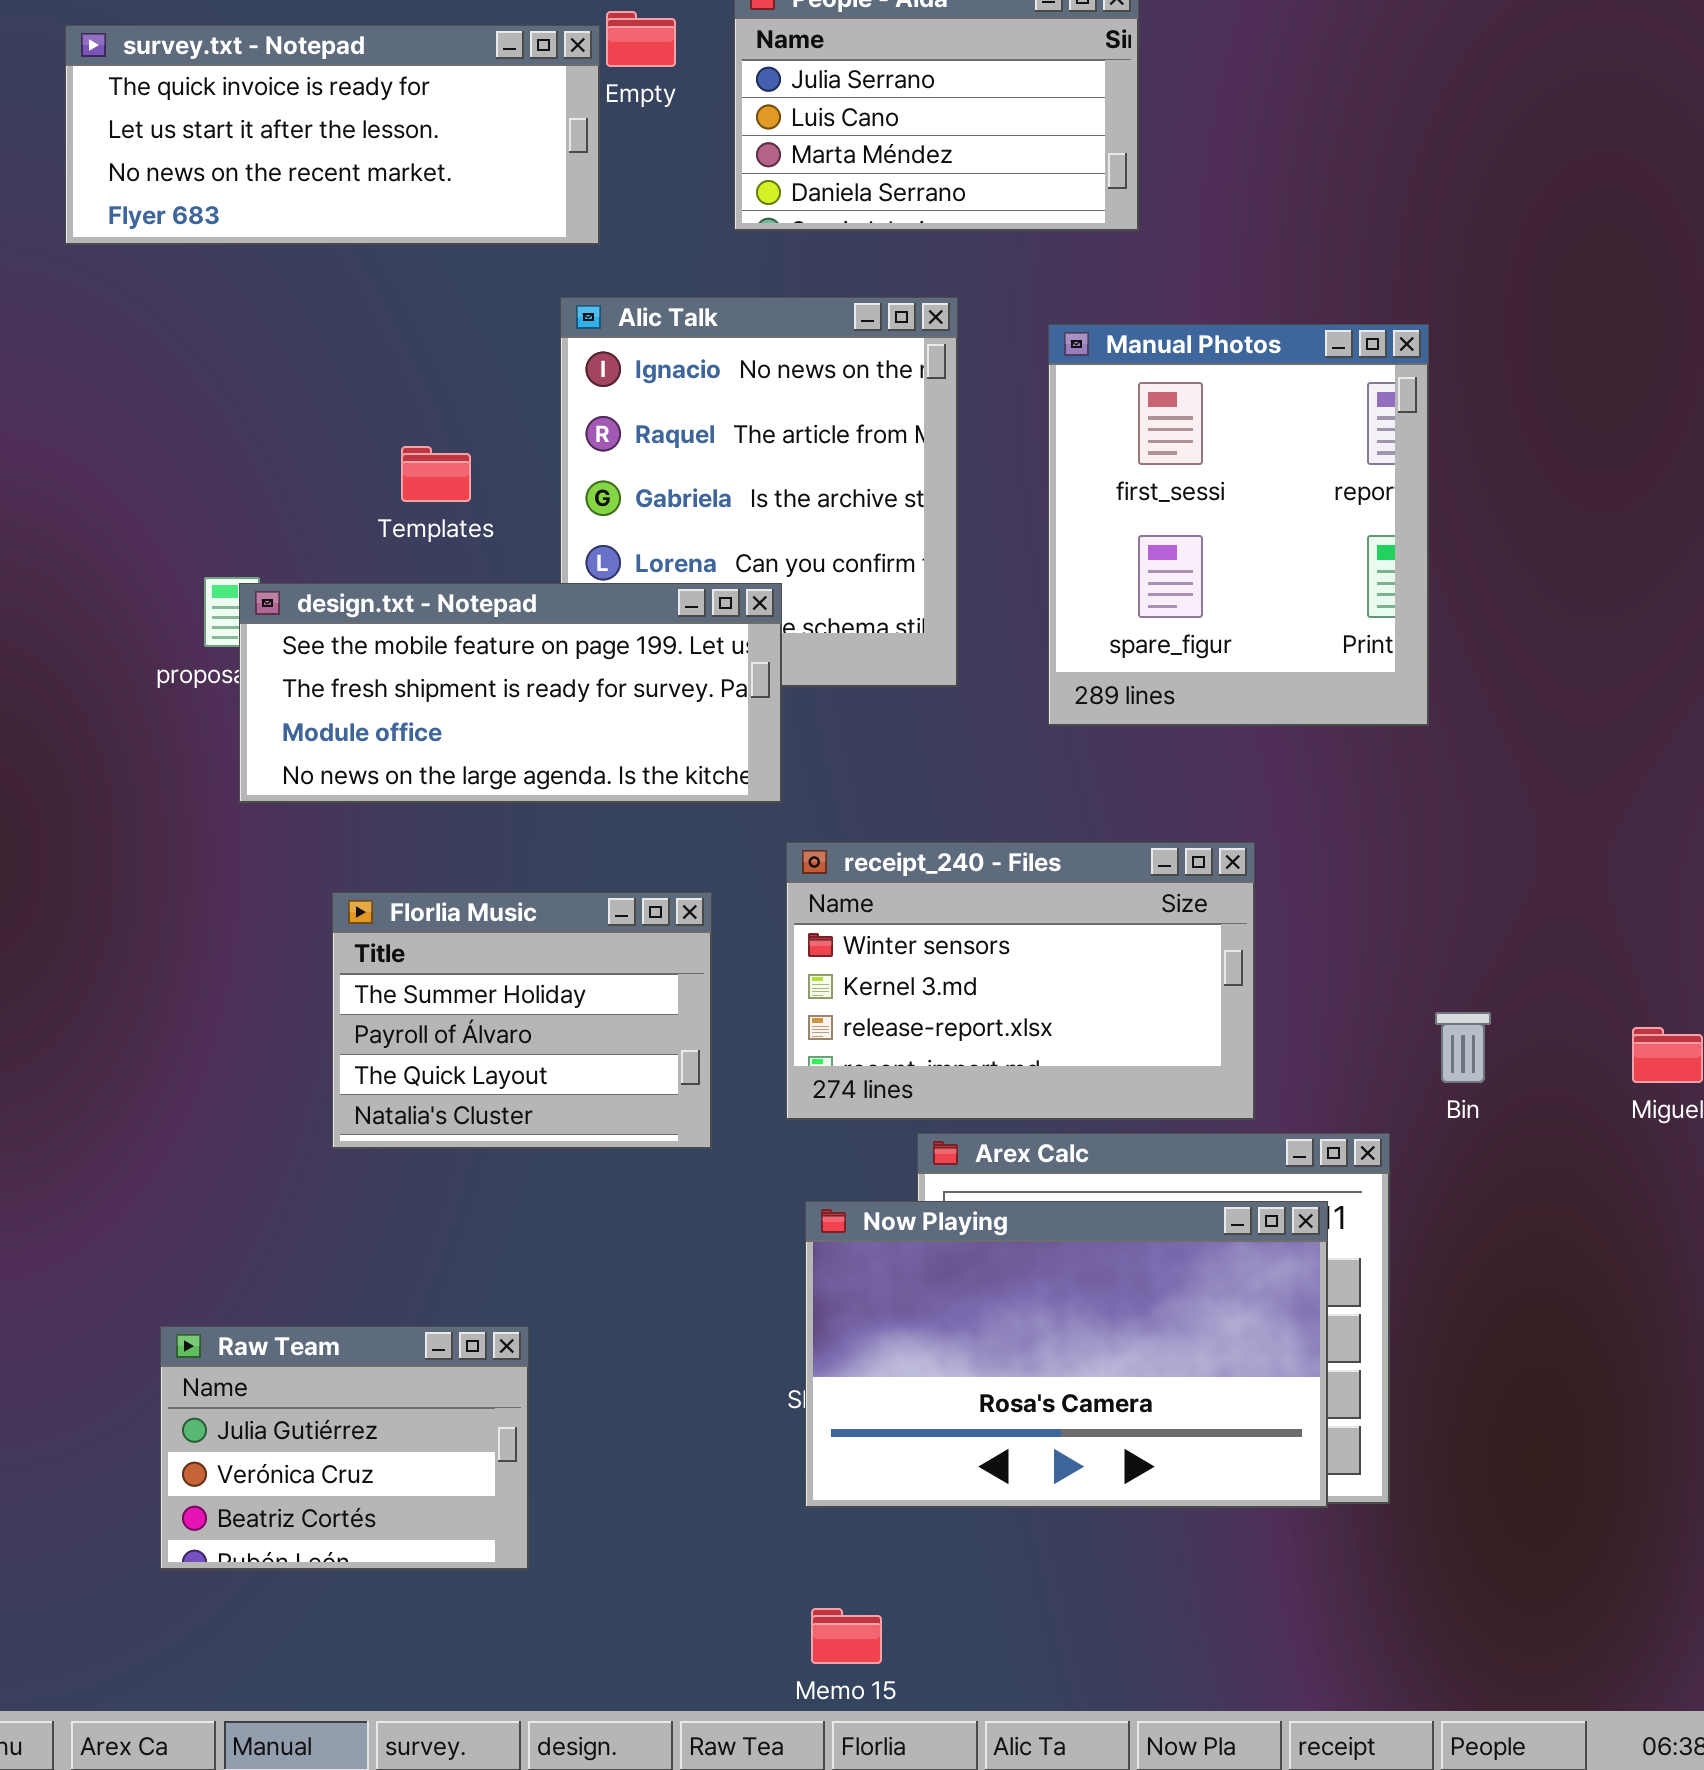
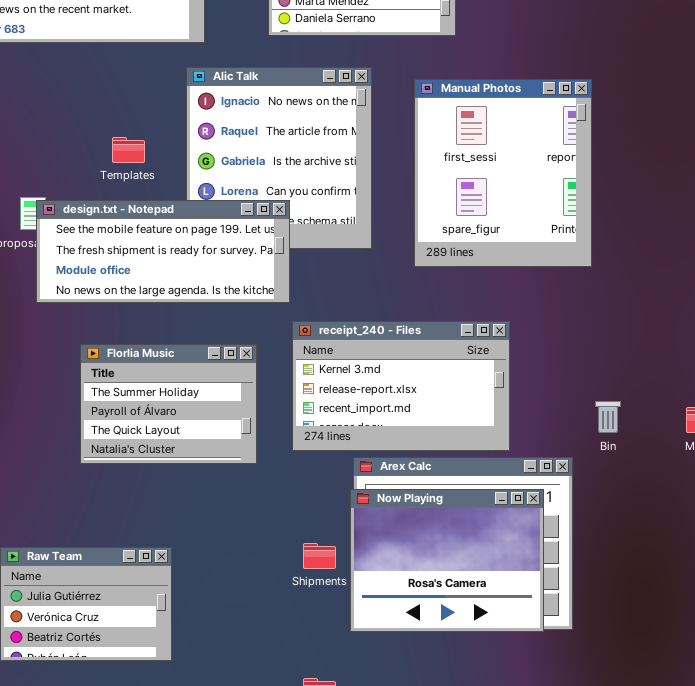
receipt_240 - Files: [786,842,1255,1120] -> [292,321,510,451], scrolled down 1 row
Now Playing: [805,1201,1328,1508] -> [350,489,544,632], resized

